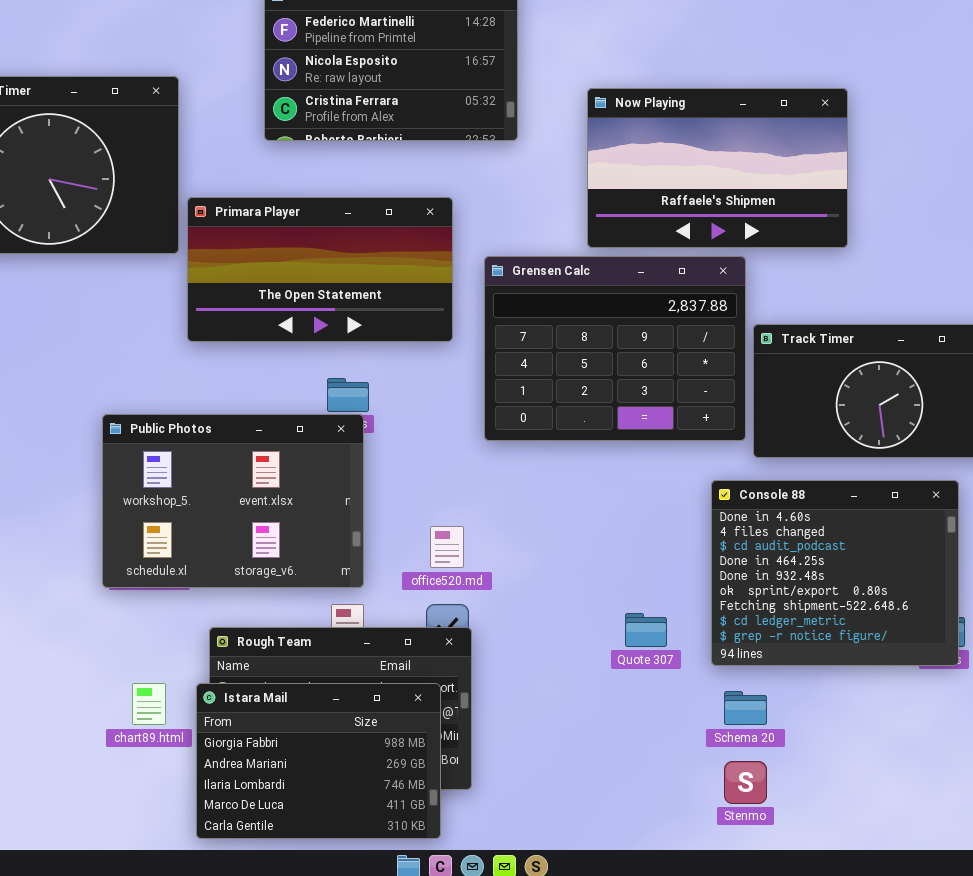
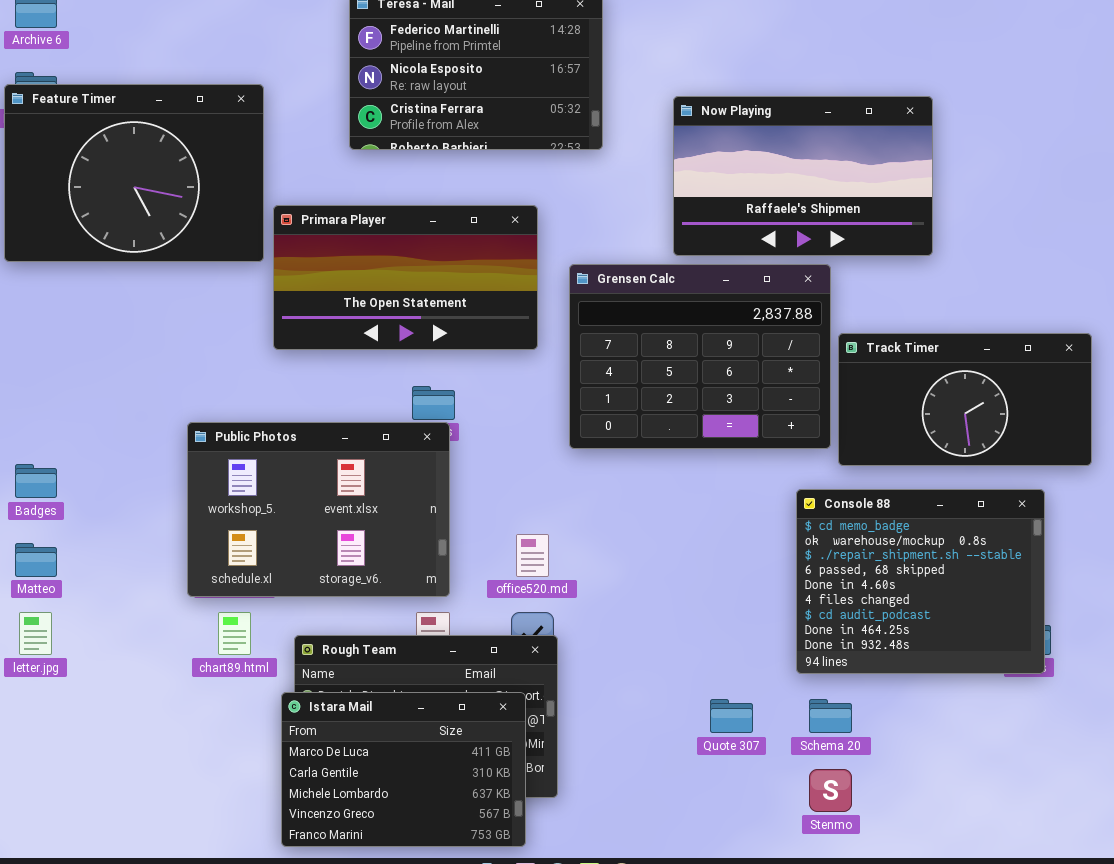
Console 88: [711,480,959,666] -> [796,489,1045,674], scrolled up 4 rows
Quote 307: [625,613,667,647] -> [710,699,753,733], moved
chart89.html: [132,683,166,725] -> [218,612,251,655], moved
Istara Mail: [196,683,441,839] -> [281,692,526,847], scrolled down 3 rows

